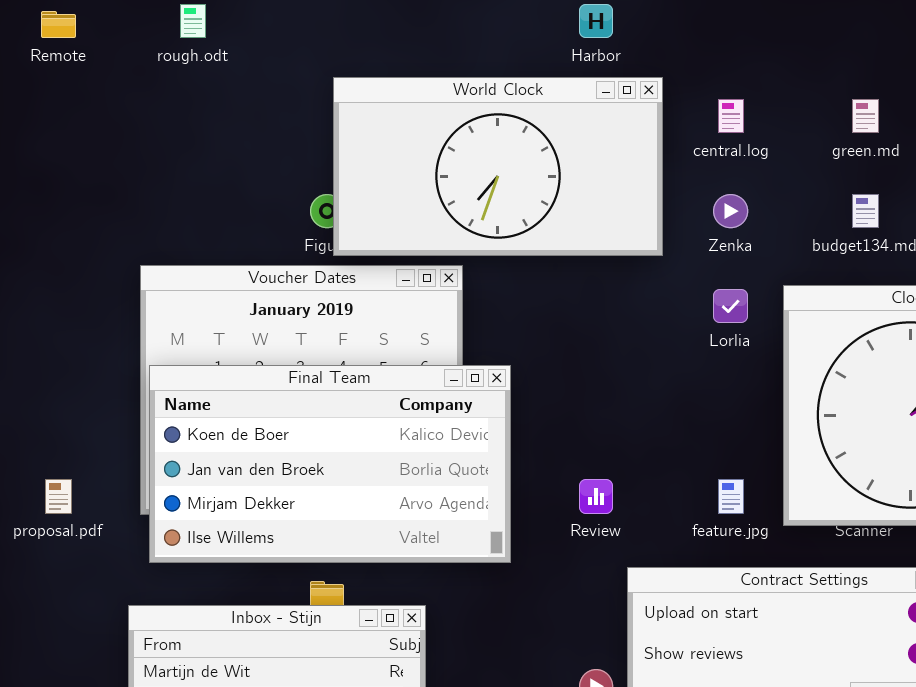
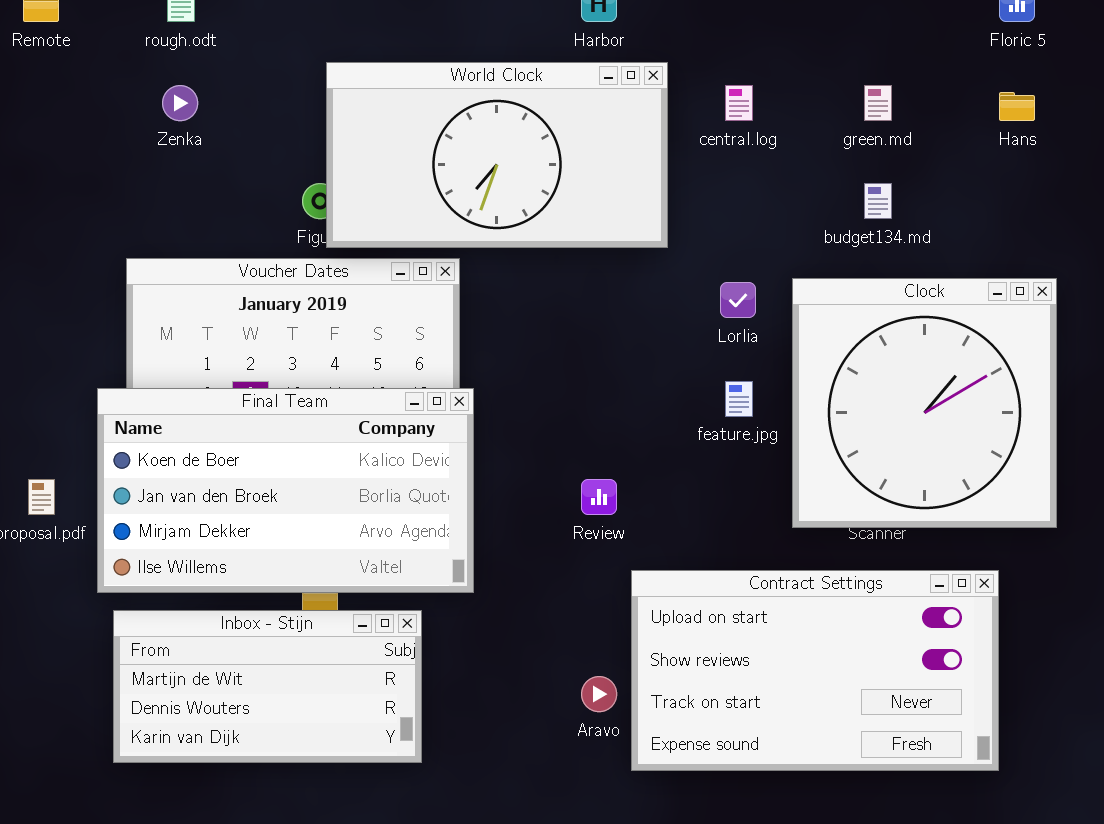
Zenka: [713,194,748,228] -> [162,85,198,121], moved
Final Team: [149,365,511,563] -> [97,388,474,593], moved
feature.jpg: [718,479,744,514] -> [725,381,753,417], moved

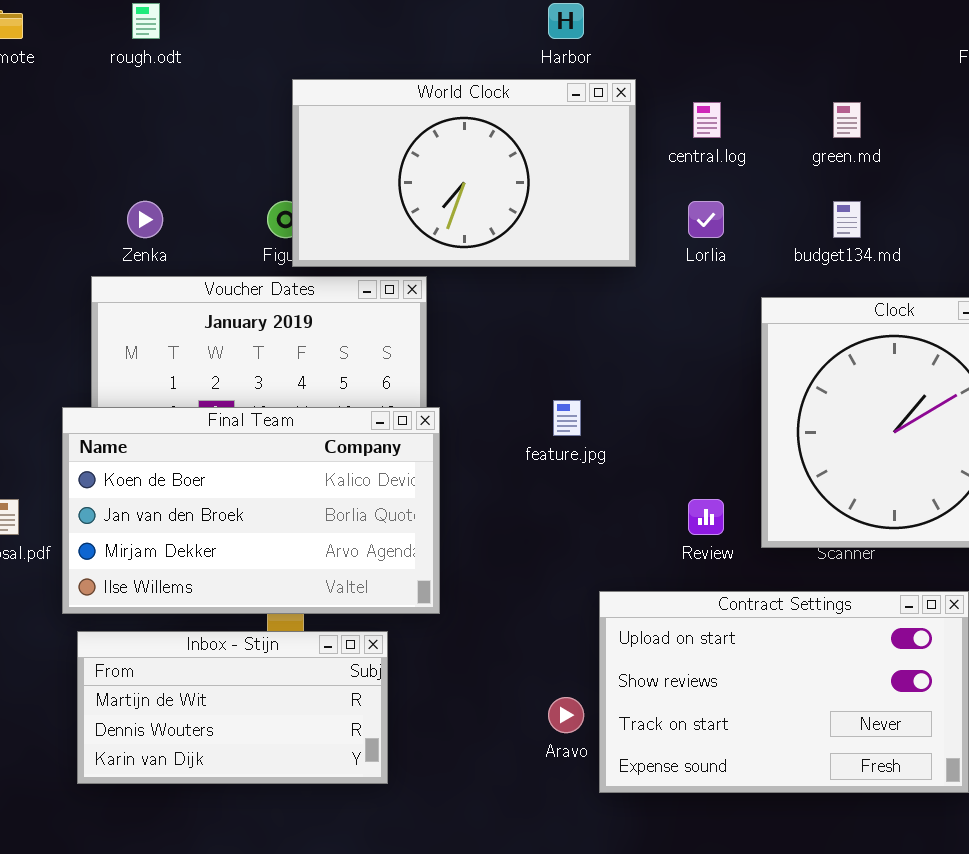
Zenka: [162,85,198,121] -> [127,201,163,238], moved
Lorlia: [720,282,756,318] -> [688,201,724,238], moved
feature.jpg: [725,381,753,417] -> [553,400,581,436], moved
Review: [581,479,617,515] -> [688,499,724,535], moved

